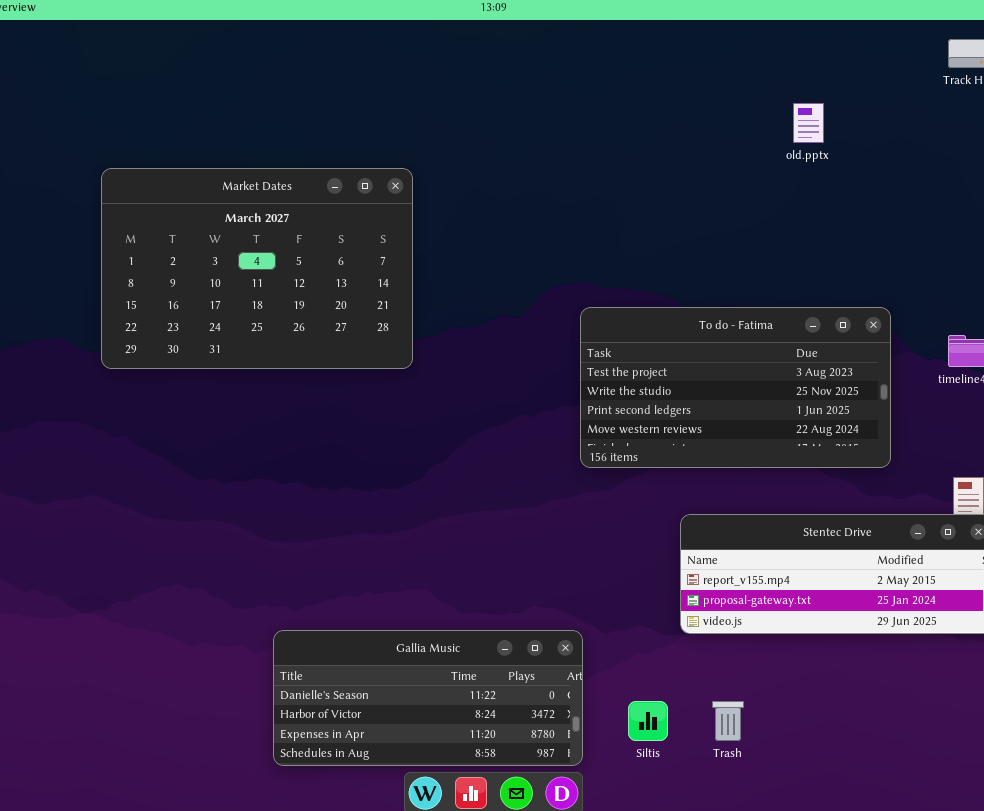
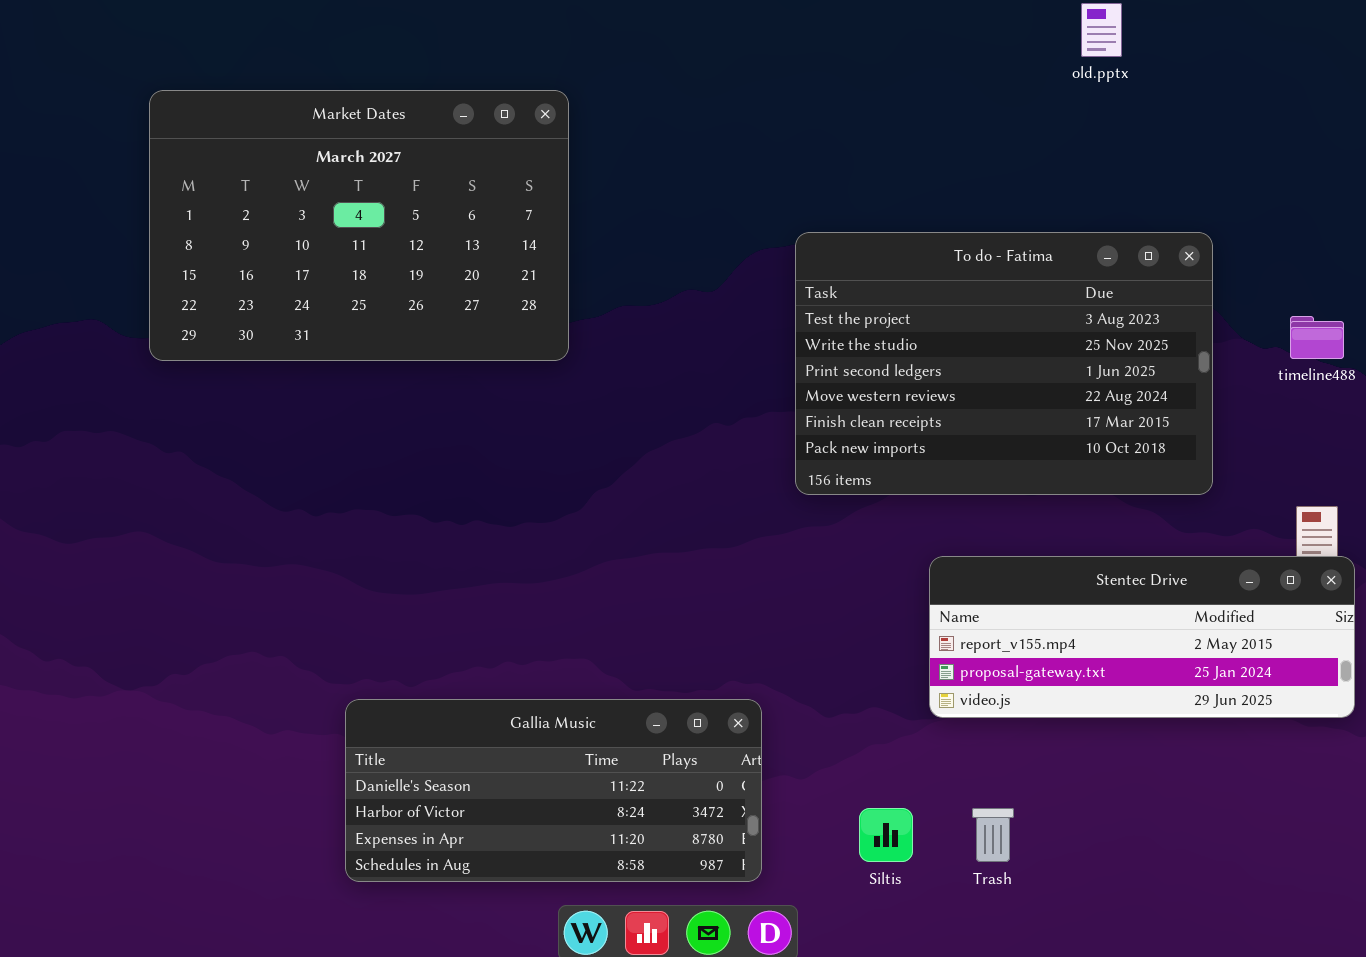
To do - Fatima: [580,307,891,468] -> [795,232,1213,495], resized
Gallia Music: [273,630,583,766] -> [345,699,762,882], moved

